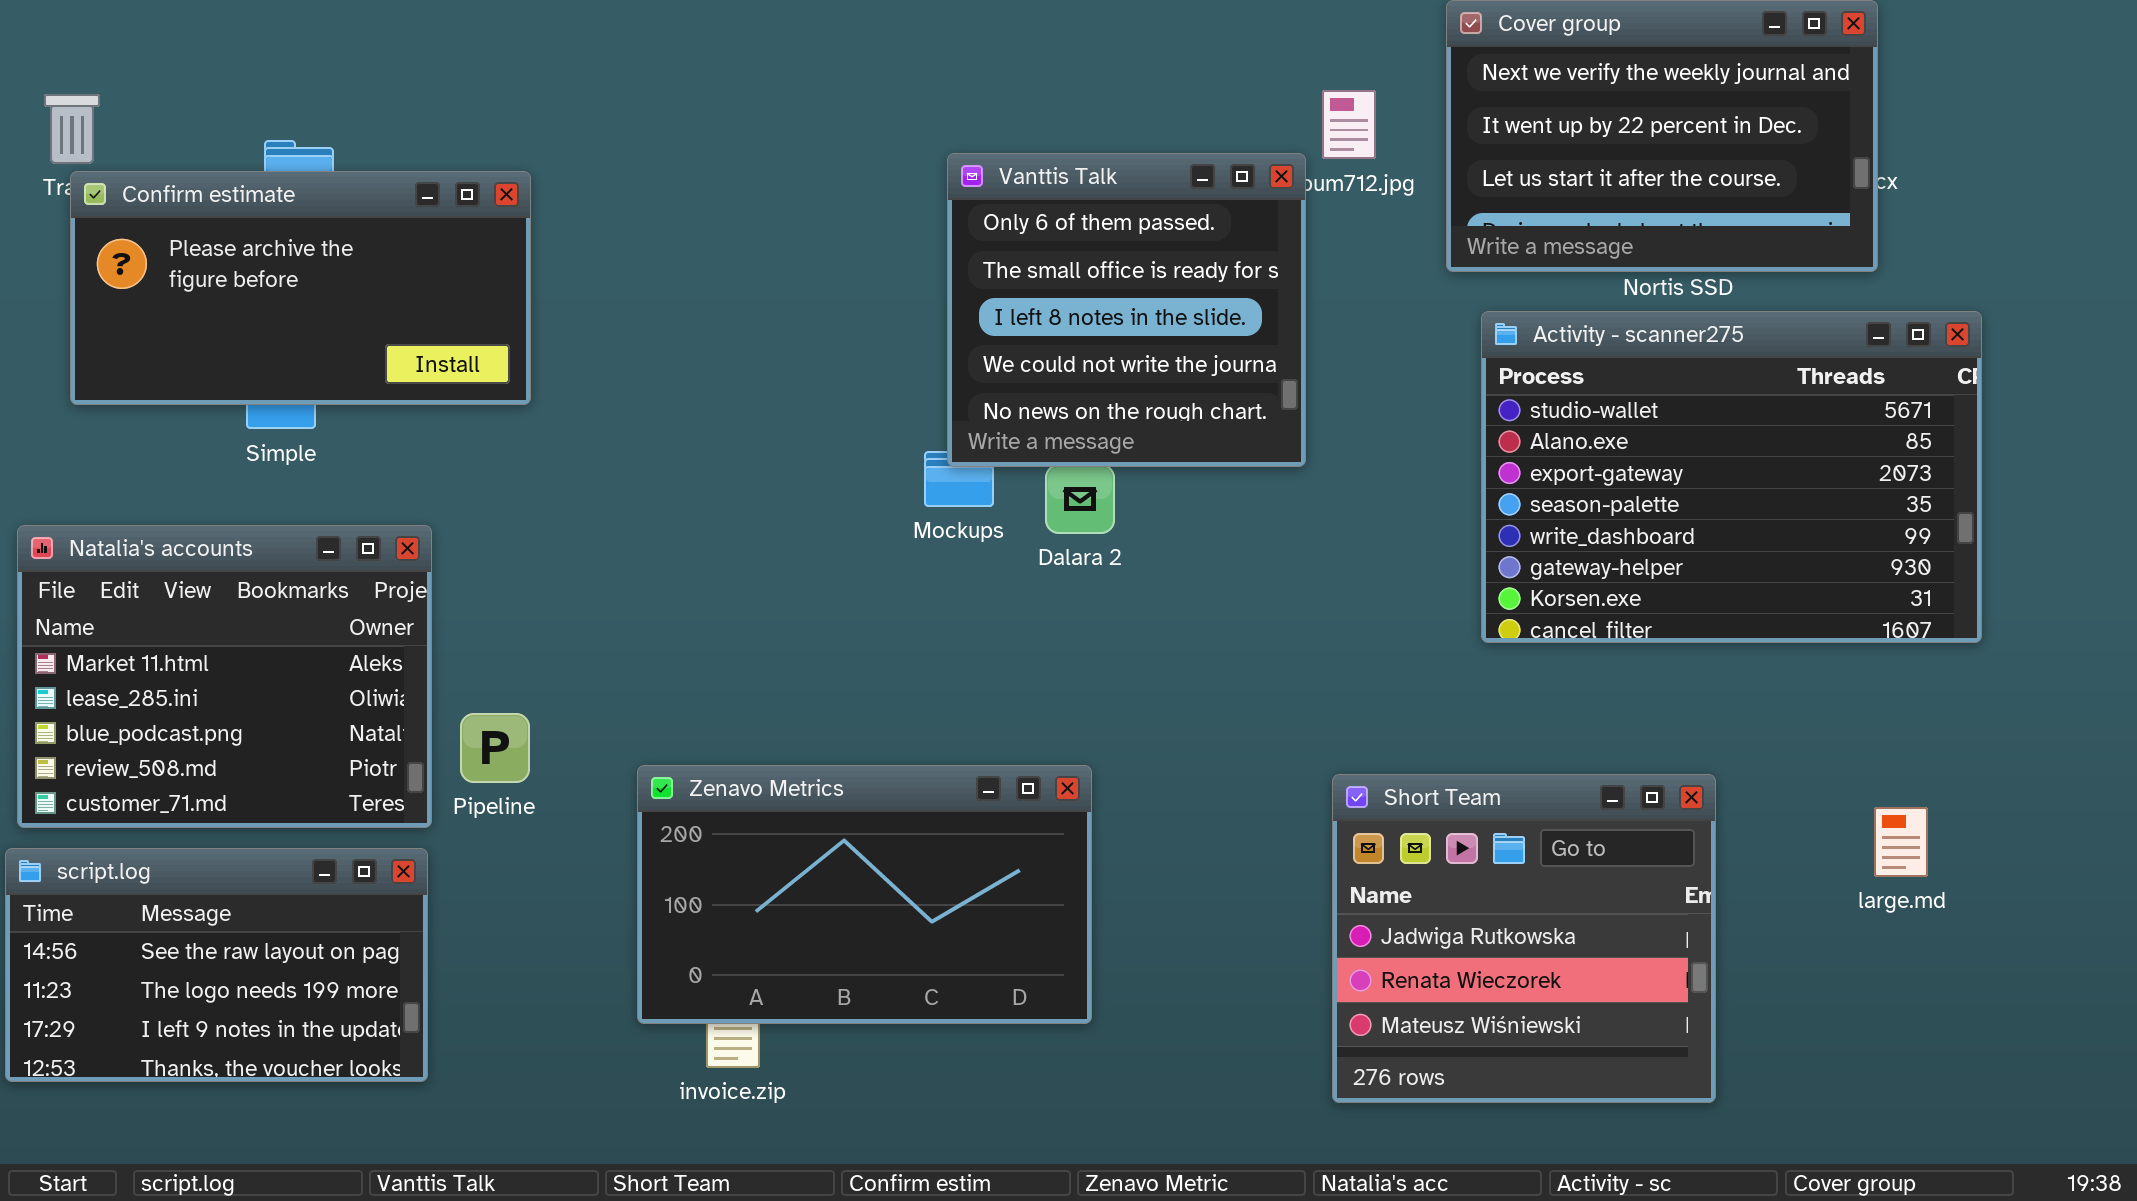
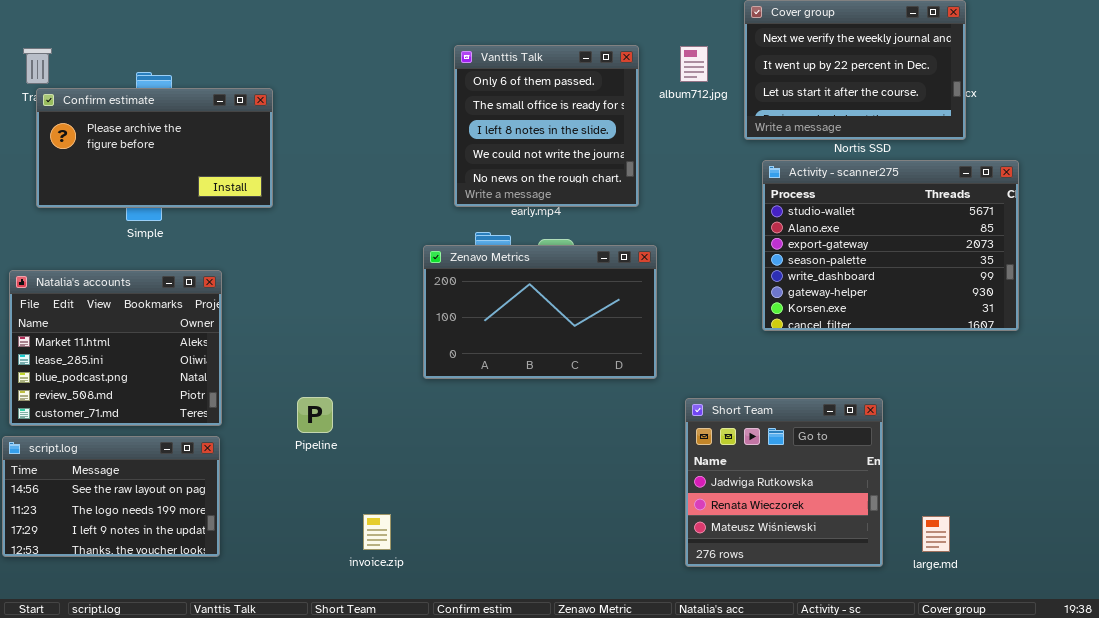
Vanttis Talk: [947,153,1306,467] -> [454,45,639,207], moved
Pipeline: [460,713,530,783] -> [297,397,333,433], moved
Zenavo Metrics: [637,765,1092,1024] -> [423,245,657,379], moved
large.md: [1874,807,1928,877] -> [922,516,950,552], moved

